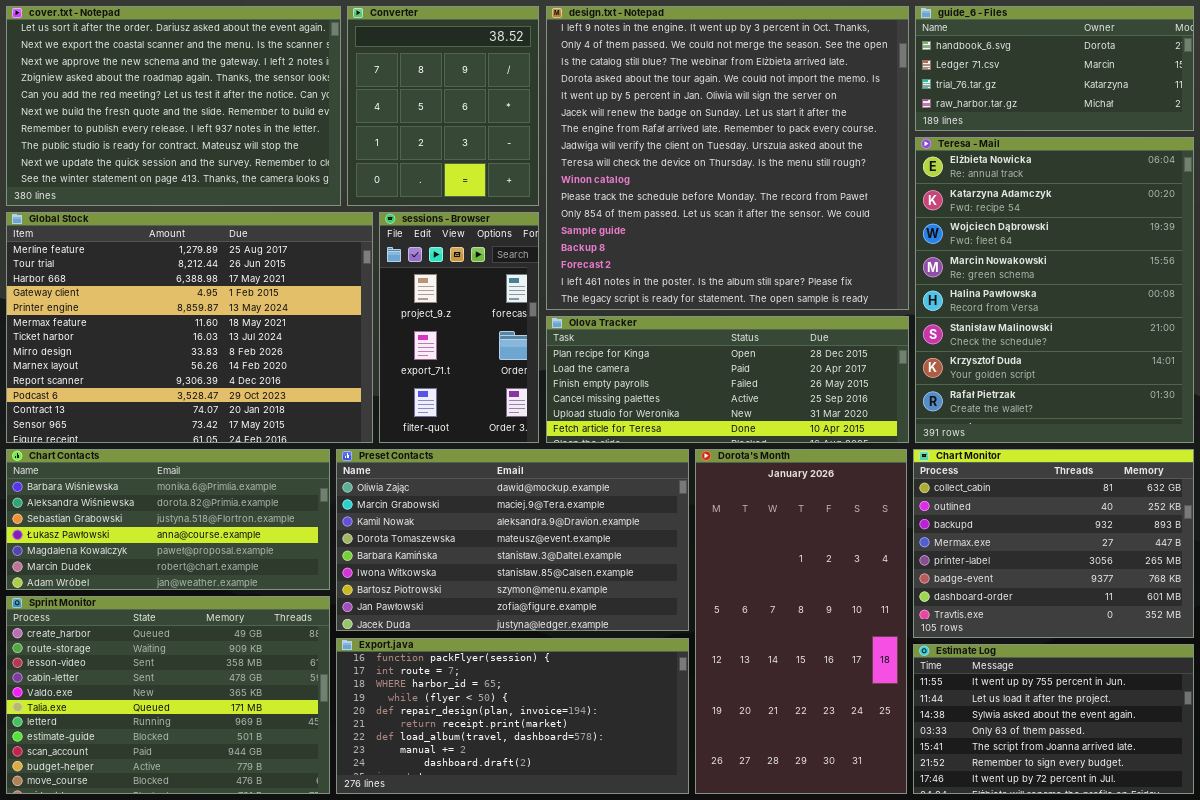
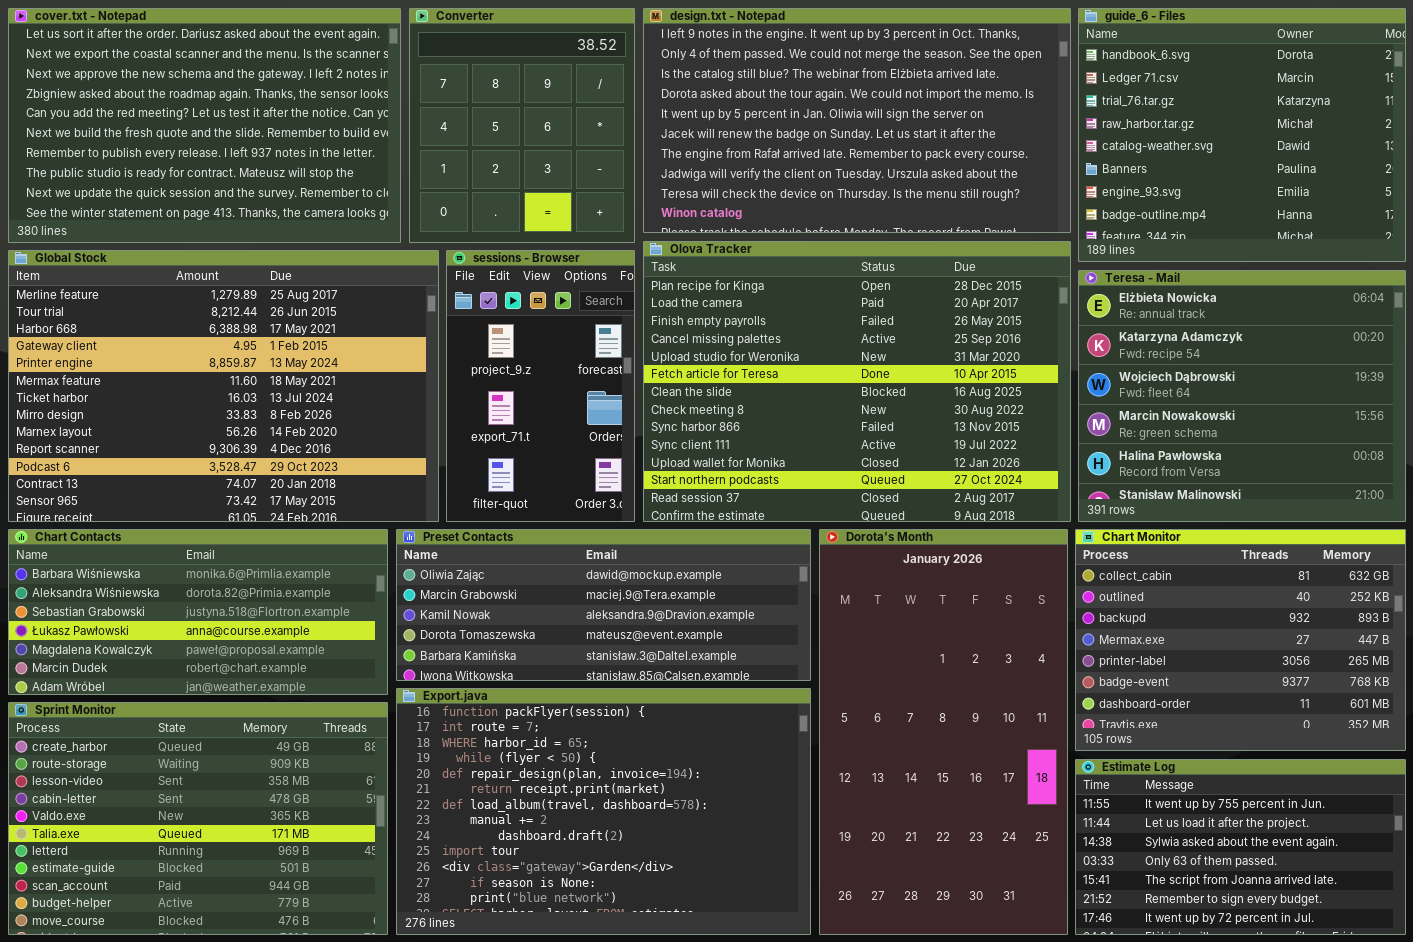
design.txt - Notepad: [546,6,909,310] -> [643,8,1071,233], resized
guide_6 - Files: [915,6,1194,131] -> [1078,8,1406,262], resized
Teresa - Mail: [915,137,1194,443] -> [1078,270,1406,522], resized
Olova Tracker: [546,316,909,443] -> [643,241,1071,522], resized
Preset Contacts: [336,449,689,631] -> [396,529,811,681], resized
Export.java: [336,638,689,794] -> [396,688,811,935], resized

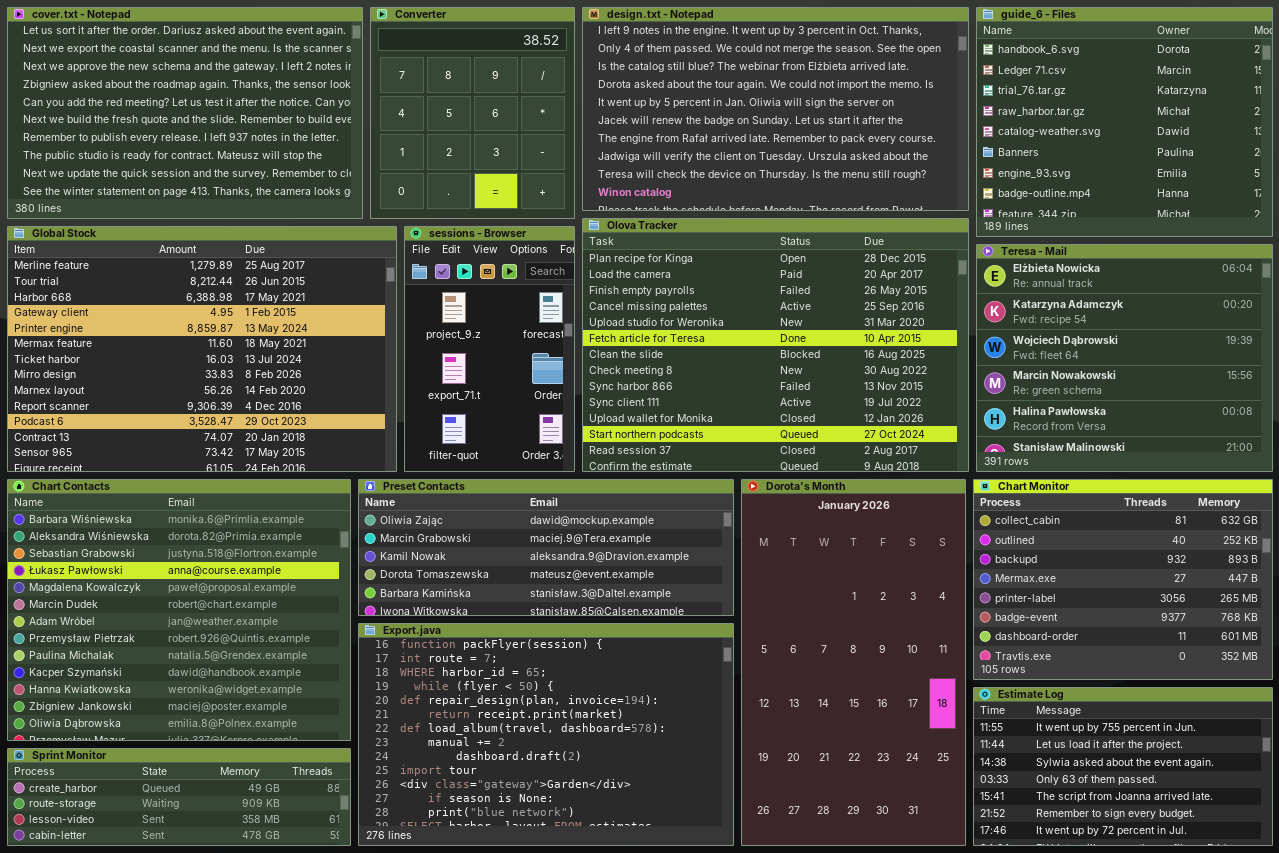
Chart Contacts: [8,529,388,695] -> [7,479,351,741], resized
Sprint Monitor: [8,702,388,935] -> [7,748,351,846], resized

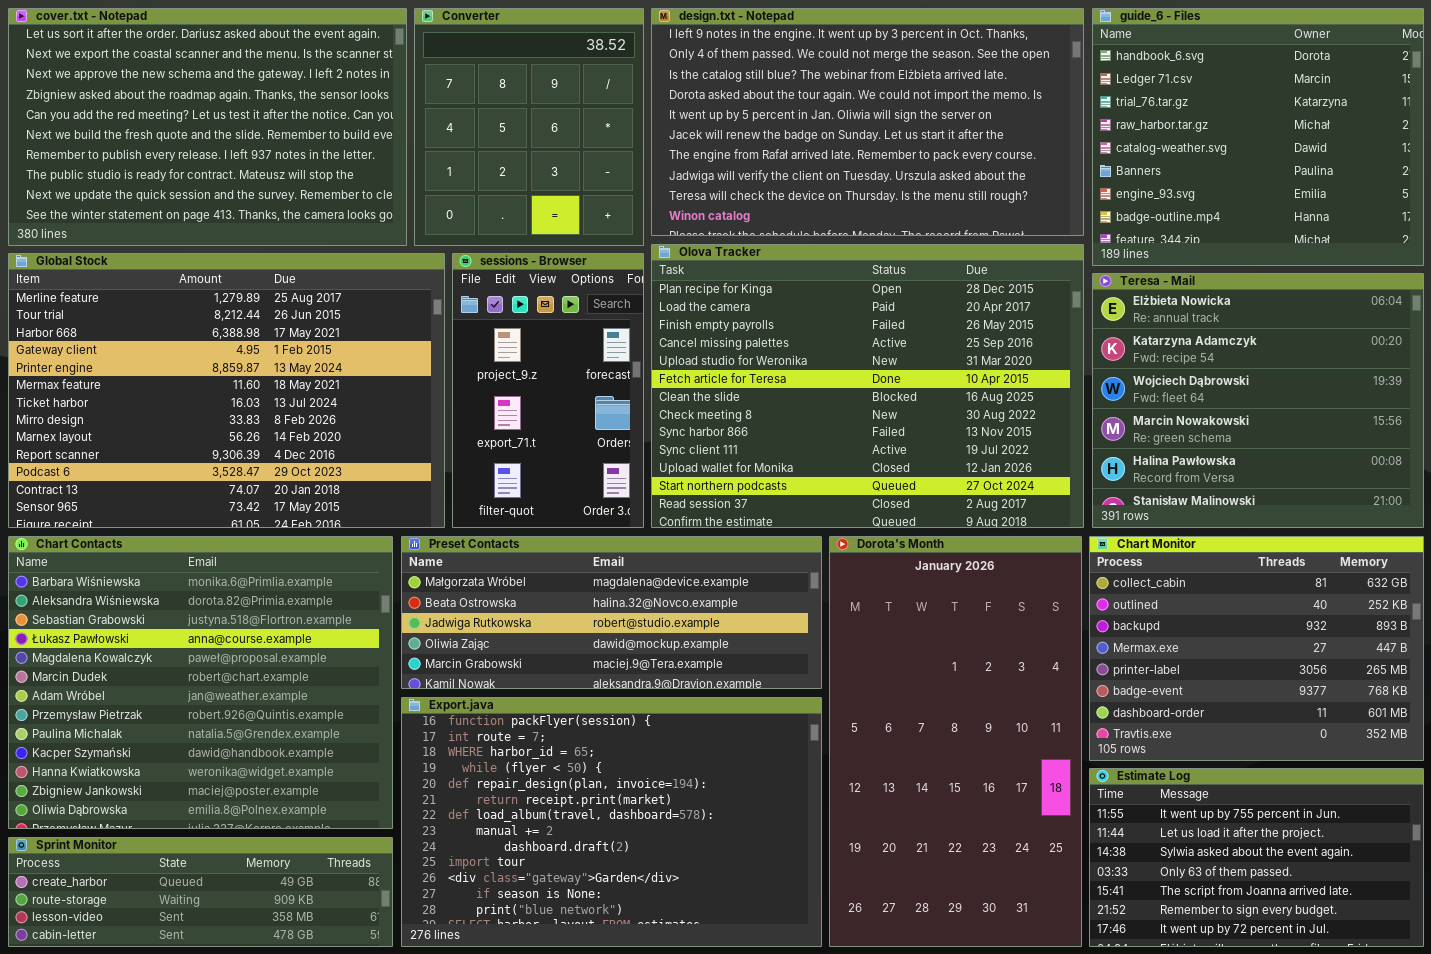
Preset Contacts: [358,479,734,616] -> [401,536,822,689], scrolled up 3 rows

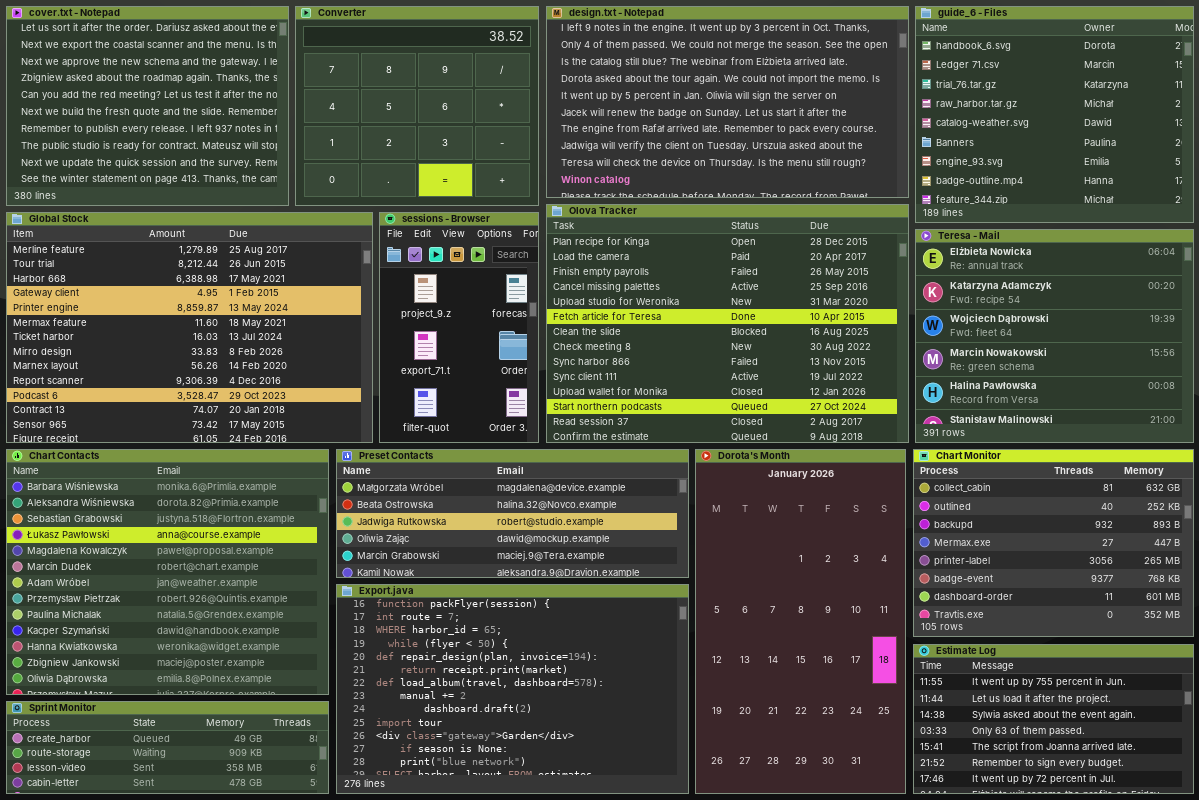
cover.txt - Notepad: [8,8,407,246] -> [6,6,289,206], resized
Converter: [414,8,644,246] -> [295,6,539,206], resized

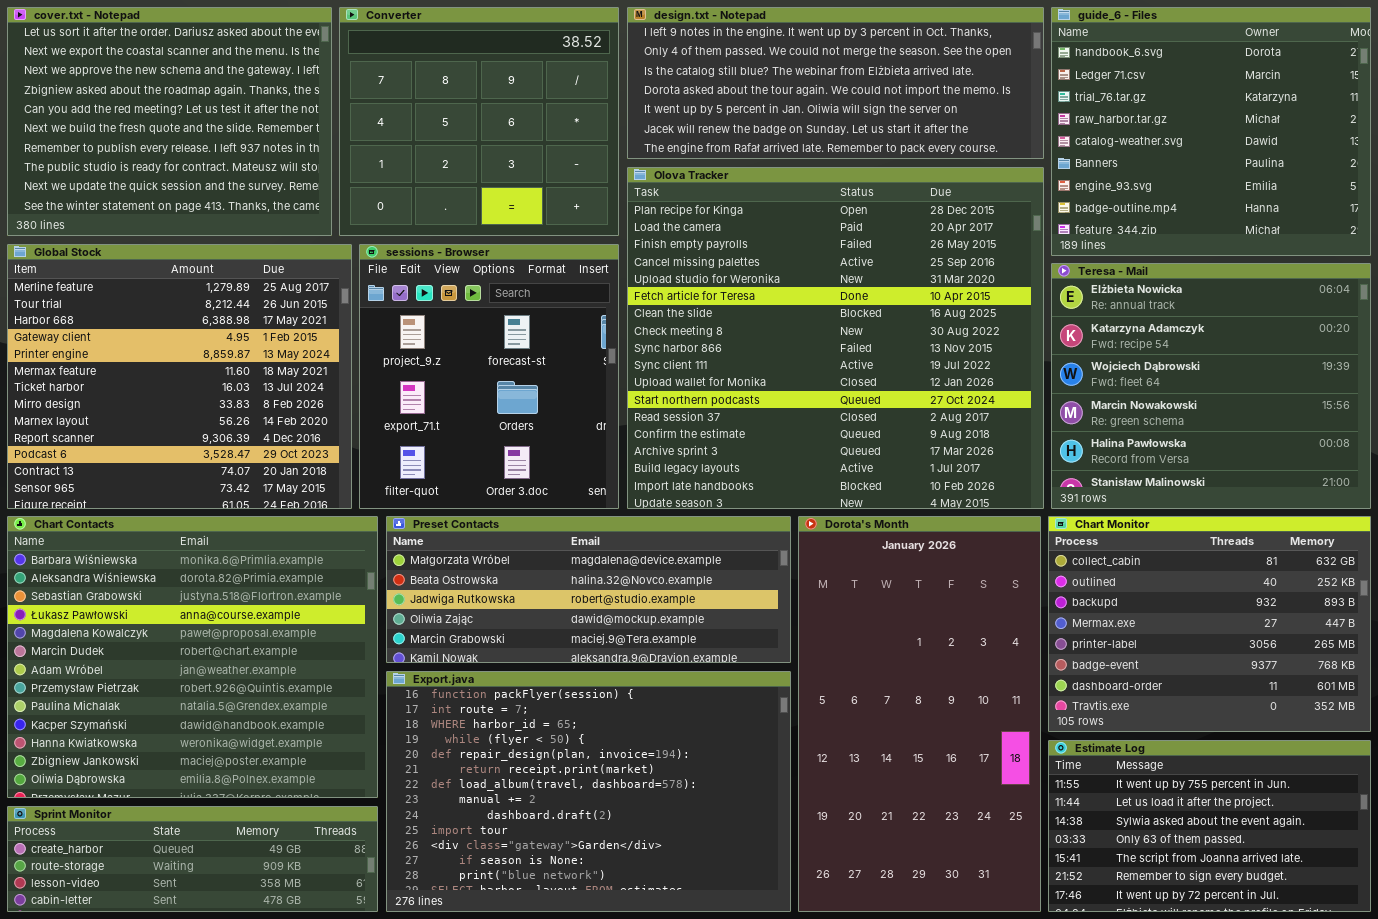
design.txt - Notepad: [546,6,909,198] -> [627,7,1044,159], resized
Olova Tracker: [546,204,909,443] -> [627,167,1044,509], resized
Global Stock: [6,212,373,443] -> [7,244,352,509], resized
sessions - Browser: [379,212,539,443] -> [359,244,619,509], resized

